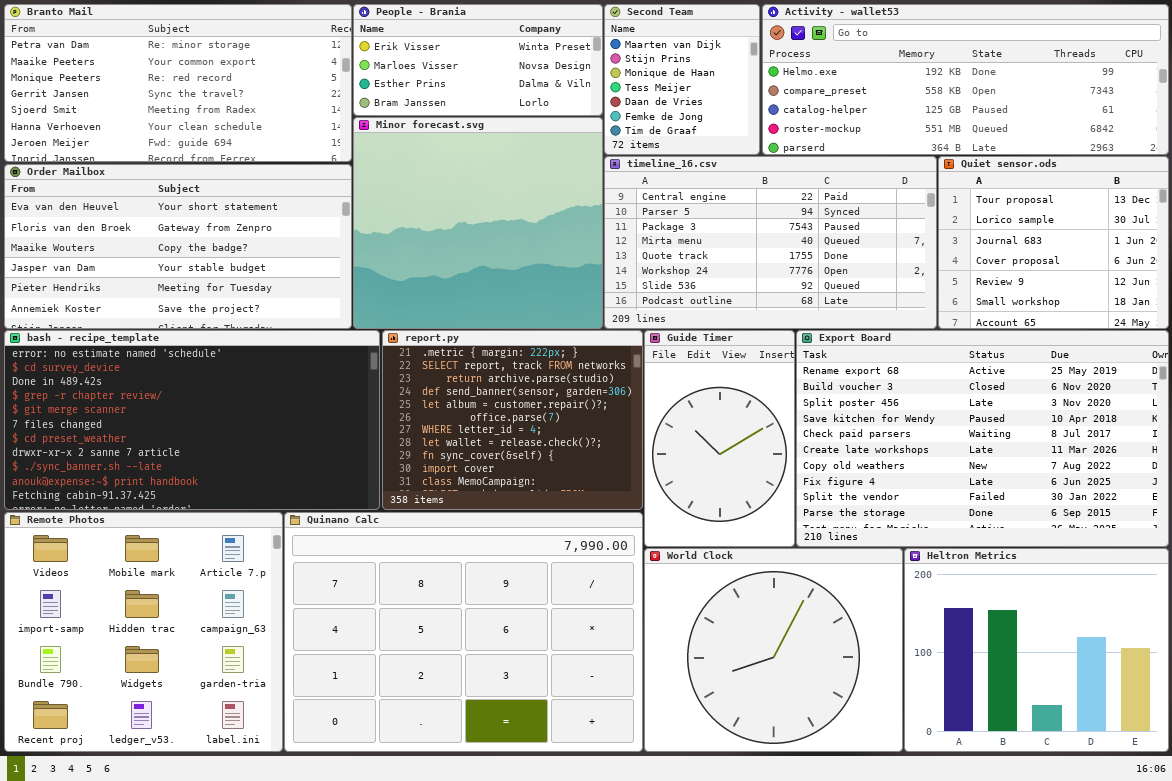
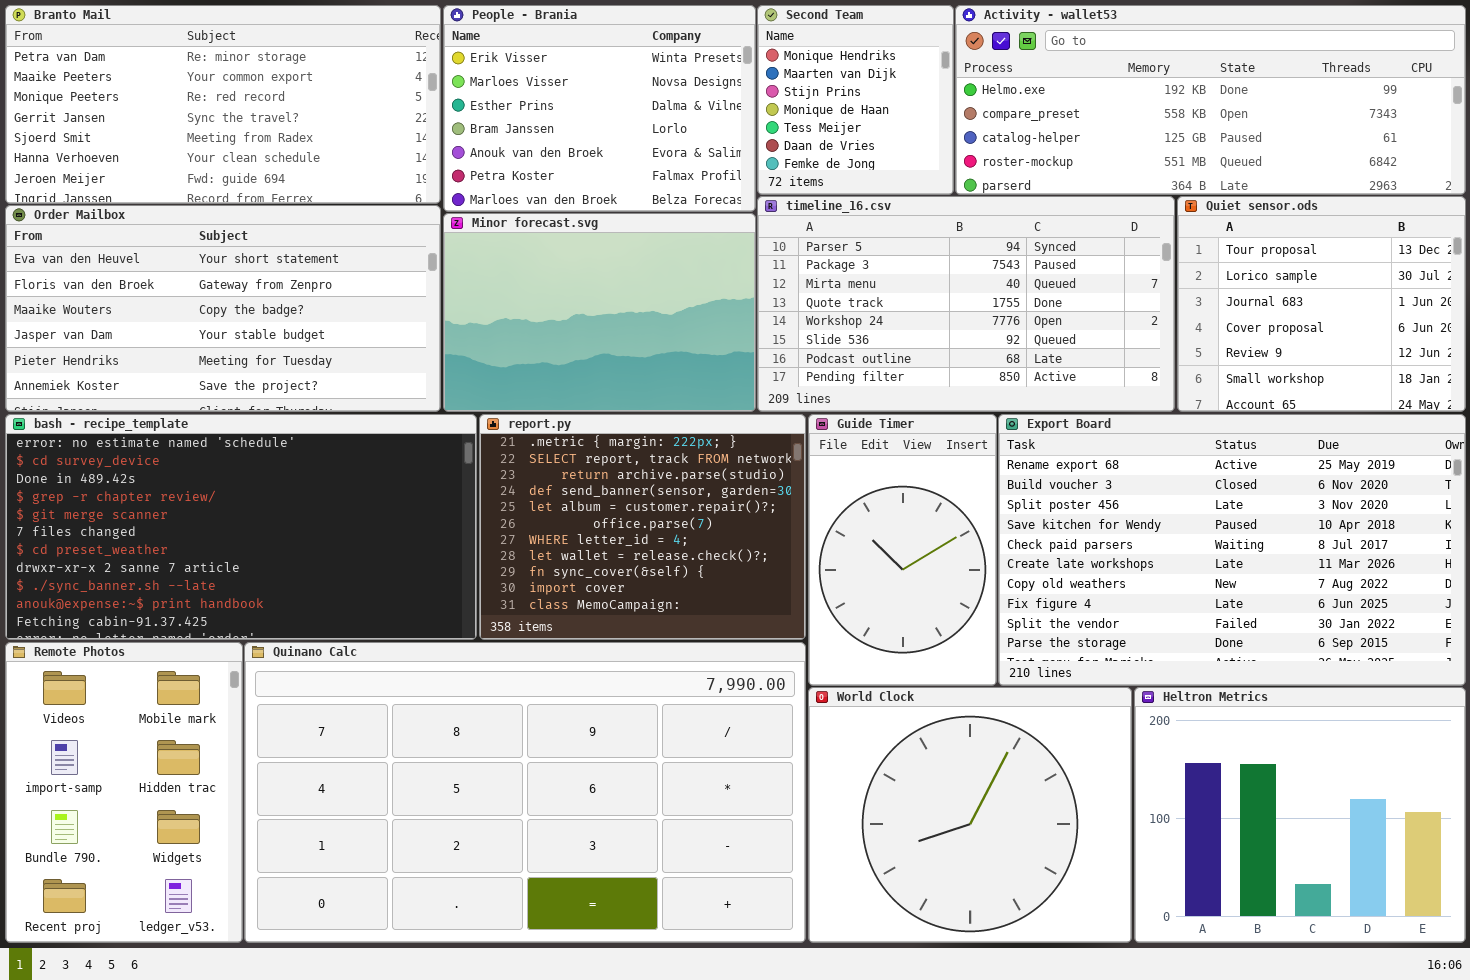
People - Brania: [353,4,603,116] -> [443,5,756,212], resized
Second Team: [604,4,760,155] -> [757,5,954,195], scrolled up 1 row
Minor forecast.svg: [353,117,603,329] -> [443,213,756,412], resized
timeline_16.csv: [604,156,937,329] -> [757,196,1175,412], scrolled down 1 row
Remote Photos: [4,512,283,752] -> [5,642,243,943], resized
Quinano Calc: [284,512,643,752] -> [244,642,806,943], resized

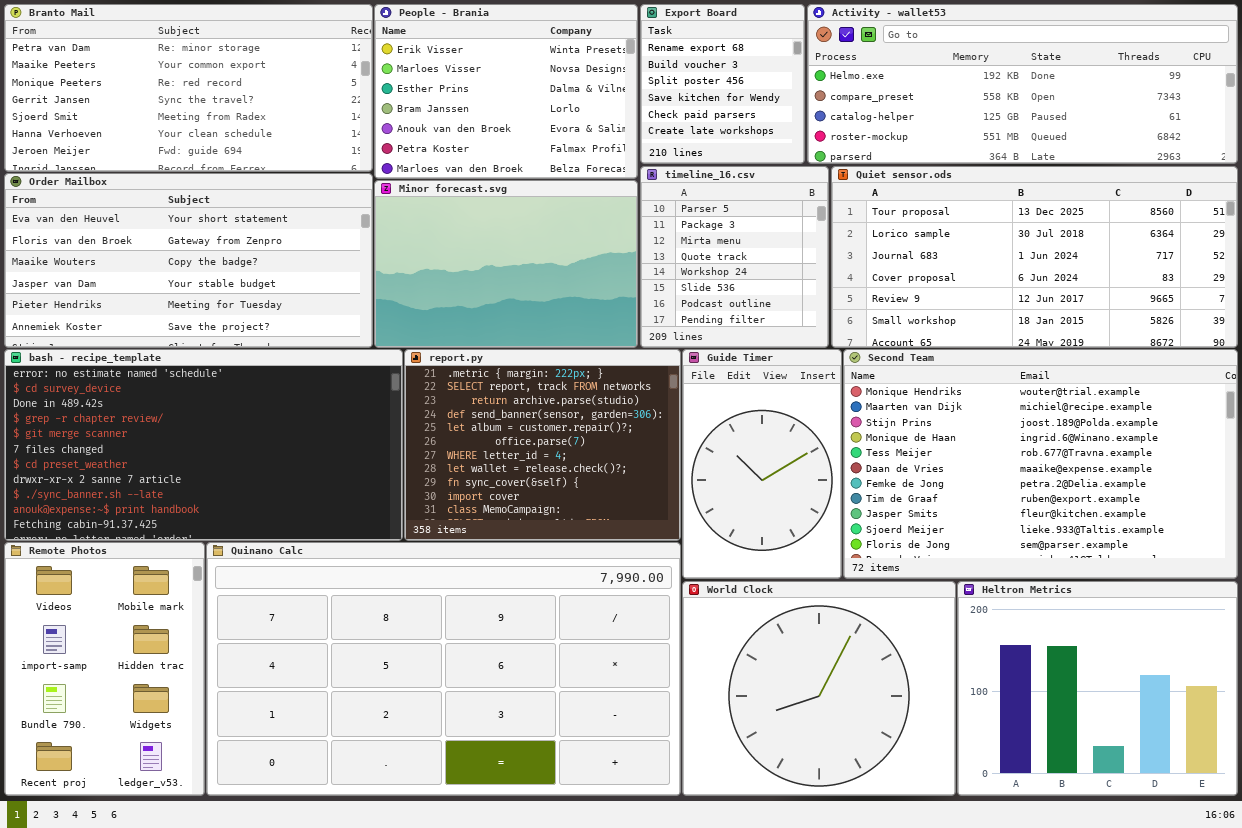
Second Team: [757,5,954,195] -> [843,349,1238,579], moved, resized
timeline_16.csv: [757,196,1175,412] -> [640,166,829,348], resized
Quiet sensor.ods: [1177,196,1466,412] -> [831,166,1238,348], resized
Export Board: [998,414,1466,686] -> [640,4,805,164], moved, resized

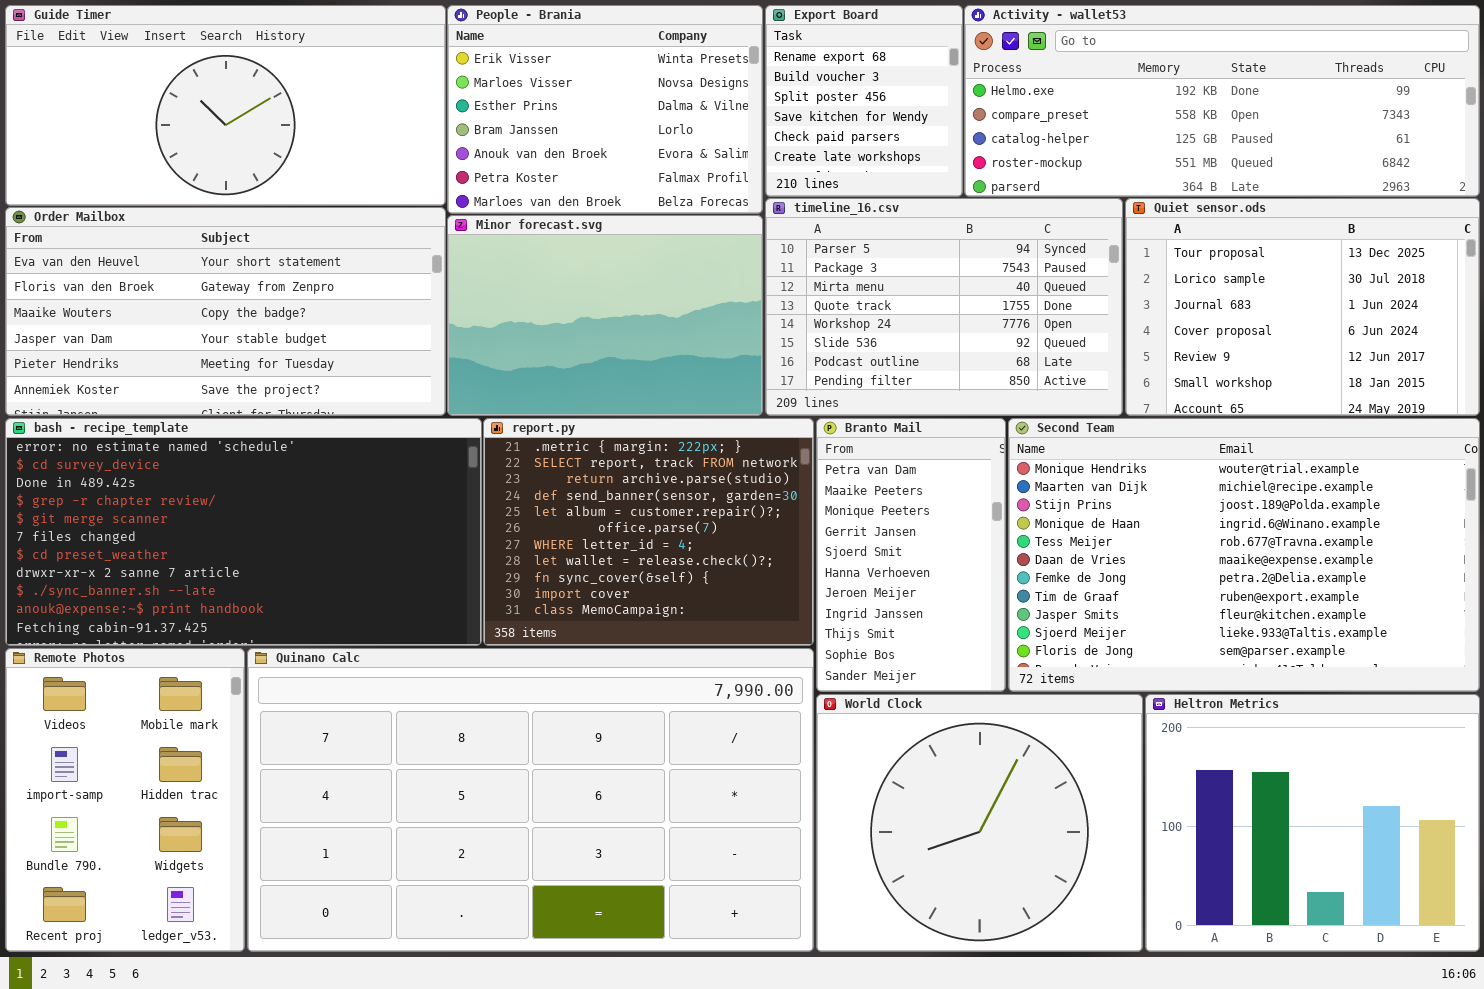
Branto Mail: [4,4,373,172] -> [816,418,1006,692], moved, resized
timeline_16.csv: [640,166,829,348] -> [765,198,1123,416], resized
Quiet sensor.ods: [831,166,1238,348] -> [1125,198,1480,416], resized
Guide Timer: [682,349,842,579] -> [5,5,446,206], moved, resized

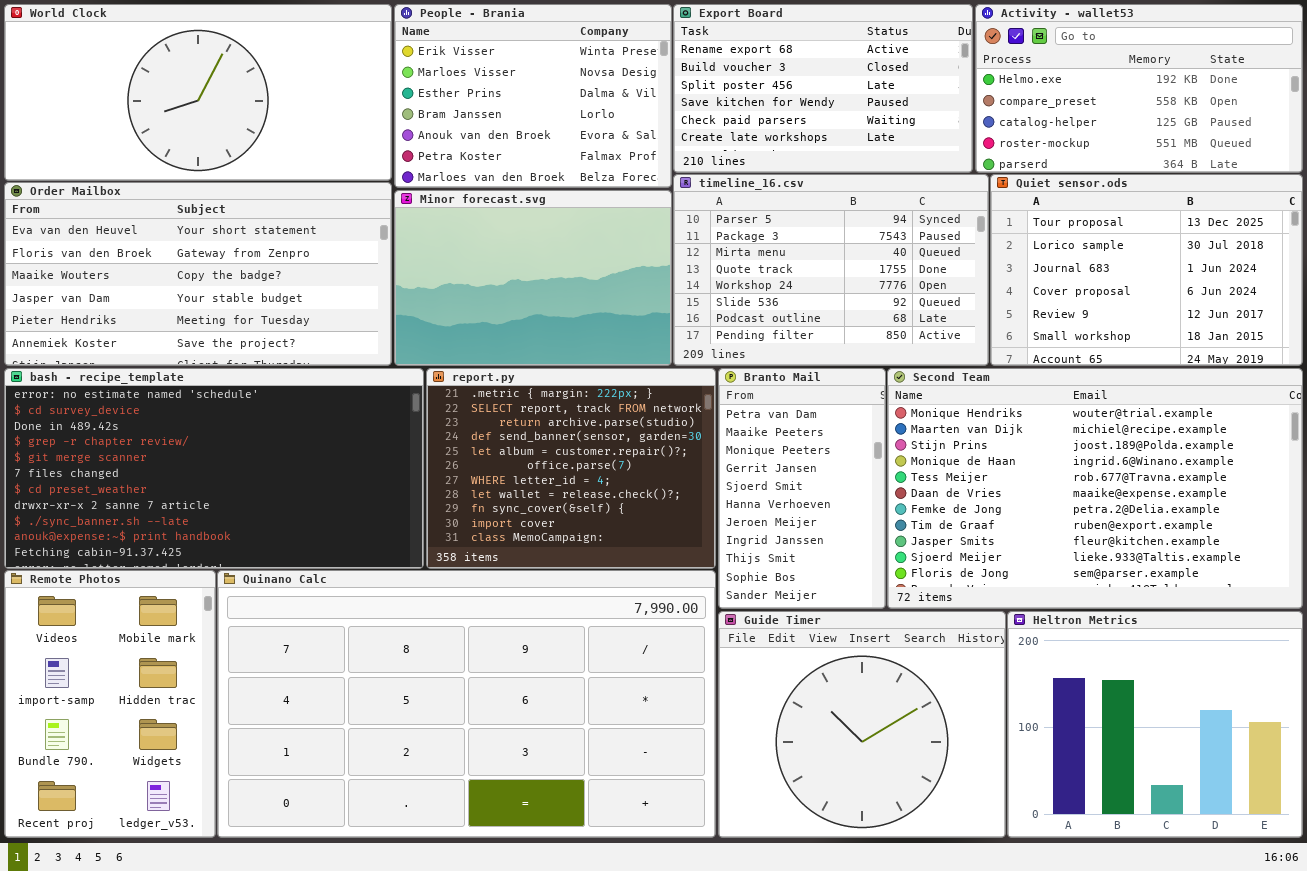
Guide Timer: [5,5,446,206] -> [718,611,1006,838], moved, resized
Export Board: [765,5,963,197] -> [673,4,973,173], resized
Activity - wallet53: [964,5,1480,197] -> [975,4,1303,173], resized
World Clock: [816,694,1143,952] -> [4,4,392,181], moved, resized

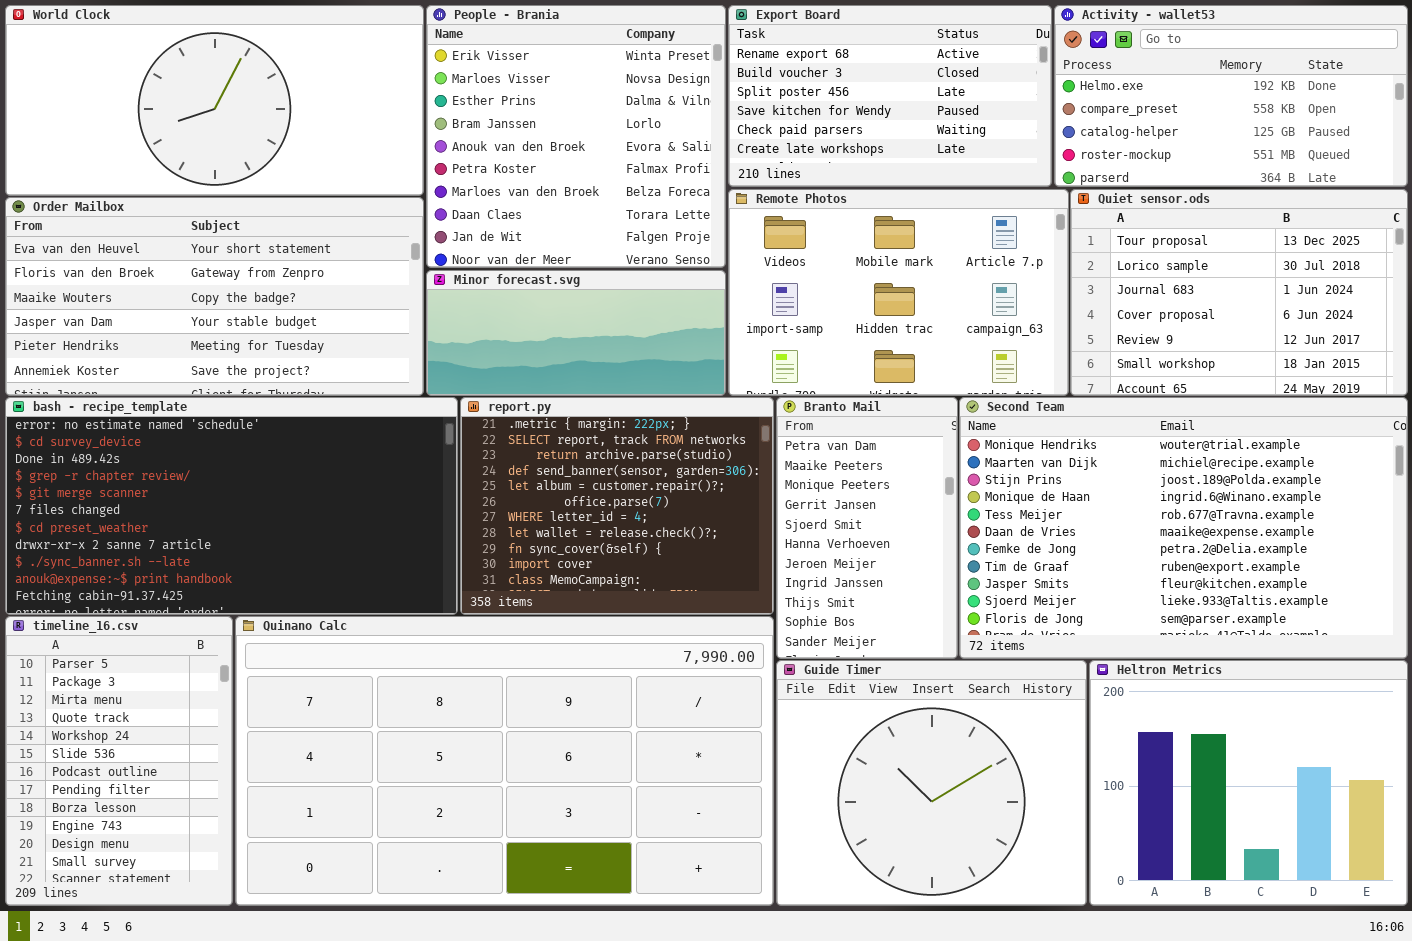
People - Brania: [394,4,672,188] -> [426,5,726,268], resized
timeline_16.csv: [673,174,989,366] -> [5,616,233,906], moved, resized
Minor forecast.svg: [394,190,672,366] -> [426,270,726,396], resized
Remote Photos: [4,570,216,838] -> [728,189,1069,396], moved, resized

